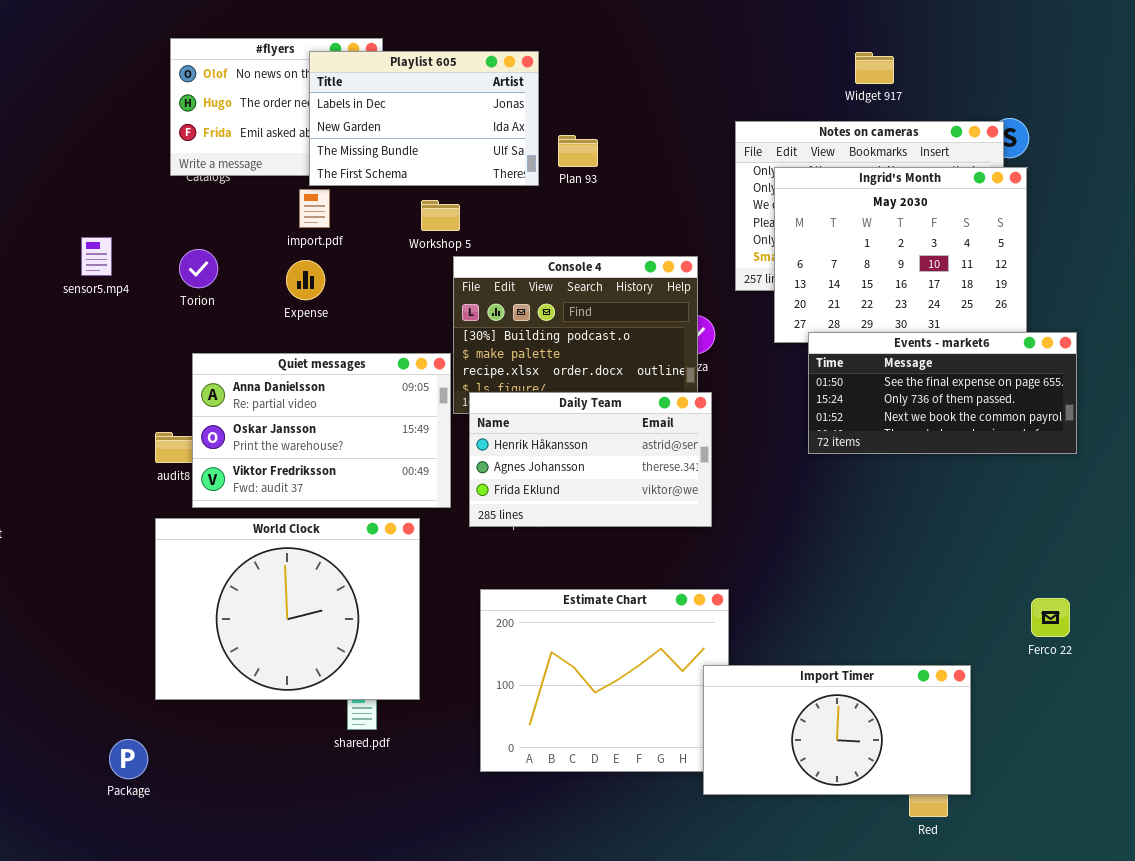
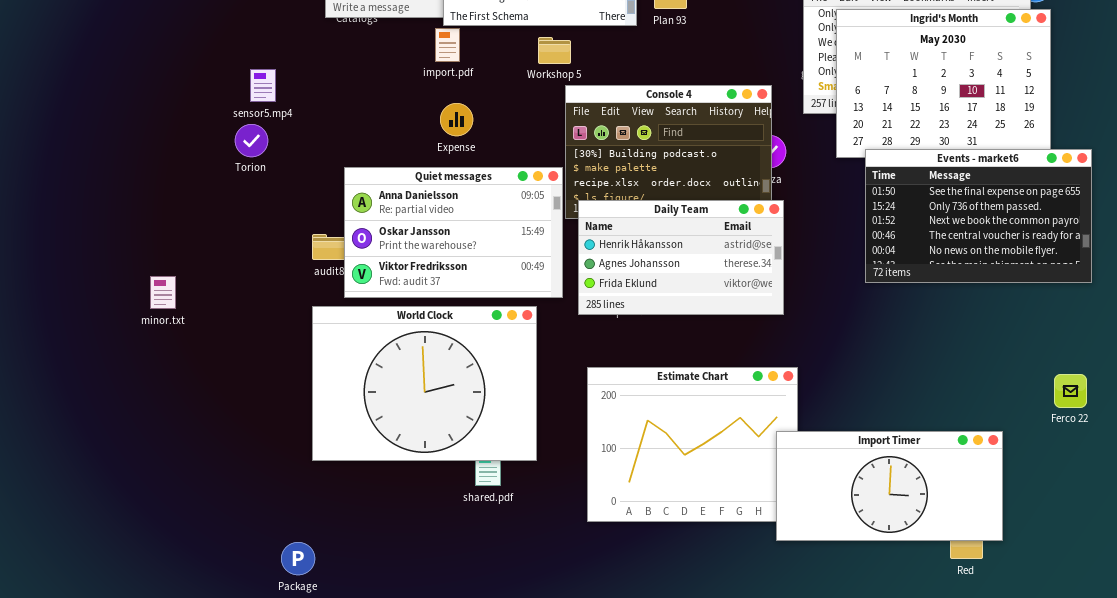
Torion: [179,249,218,288] -> [235,124,268,157], moved
Expense: [286,260,325,300] -> [440,103,473,136], moved
Events - market6: [808,332,1077,454] -> [865,149,1092,283], resized
Package: [109,739,148,779] -> [281,542,315,575], moved

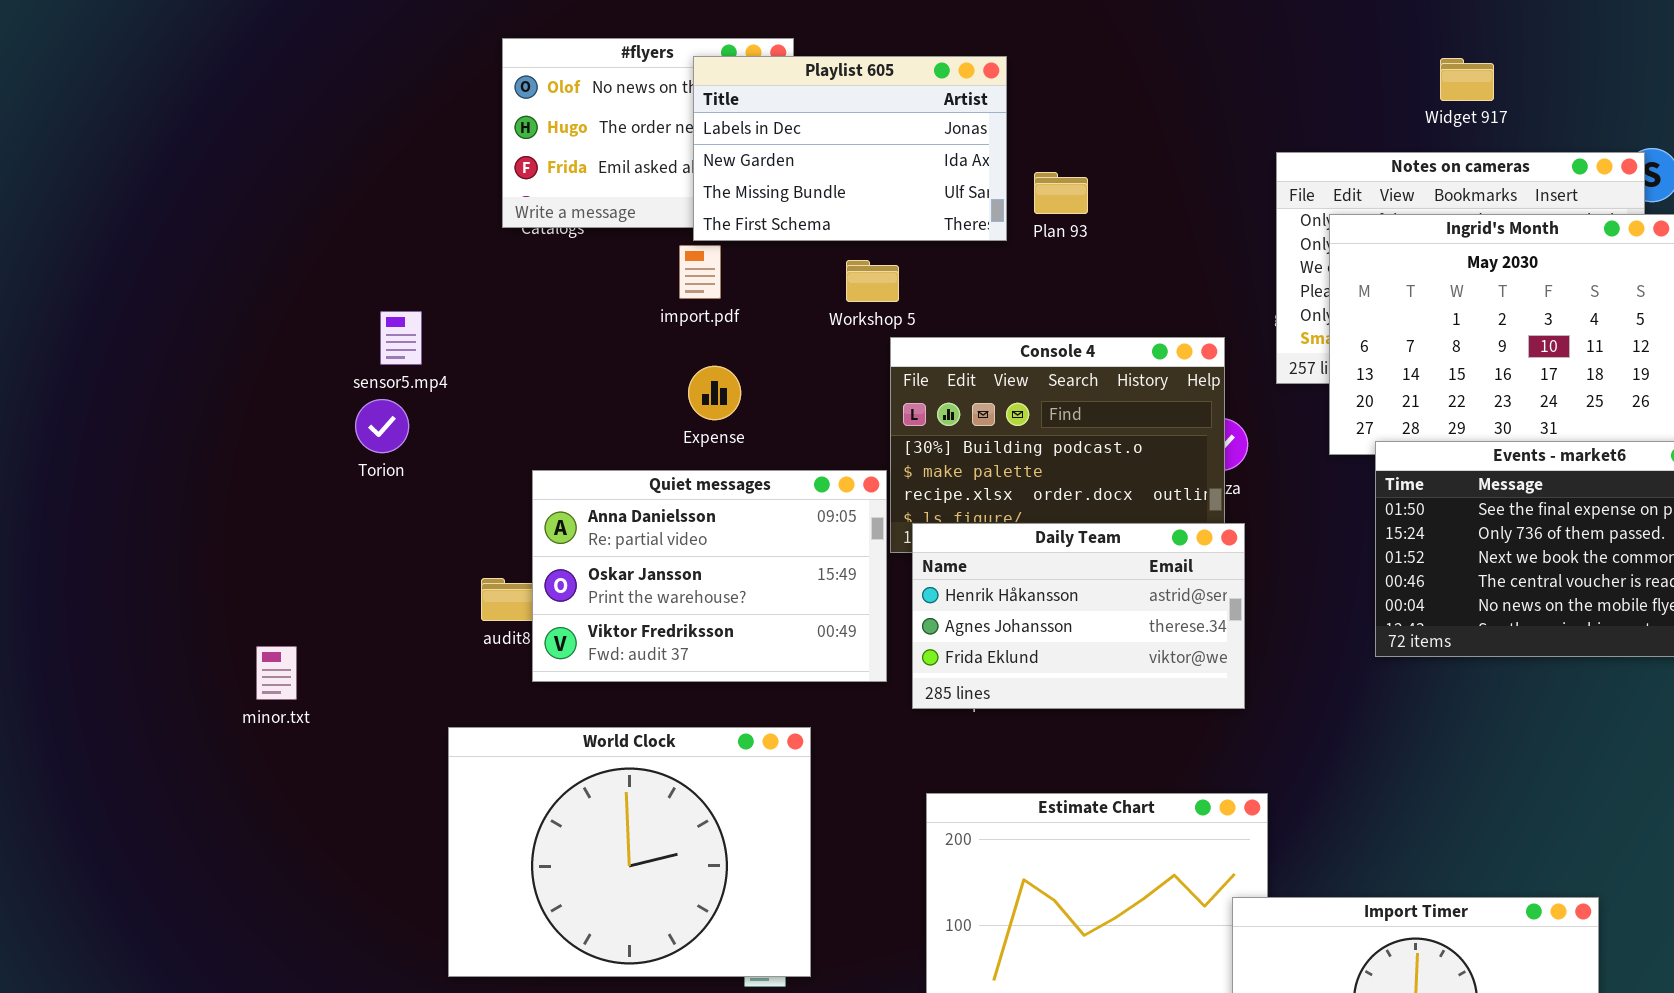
minor.txt: [150,276,176,309] -> [256,646,297,700], moved
World Clock: [312,306,537,461] -> [448,727,811,977], moved

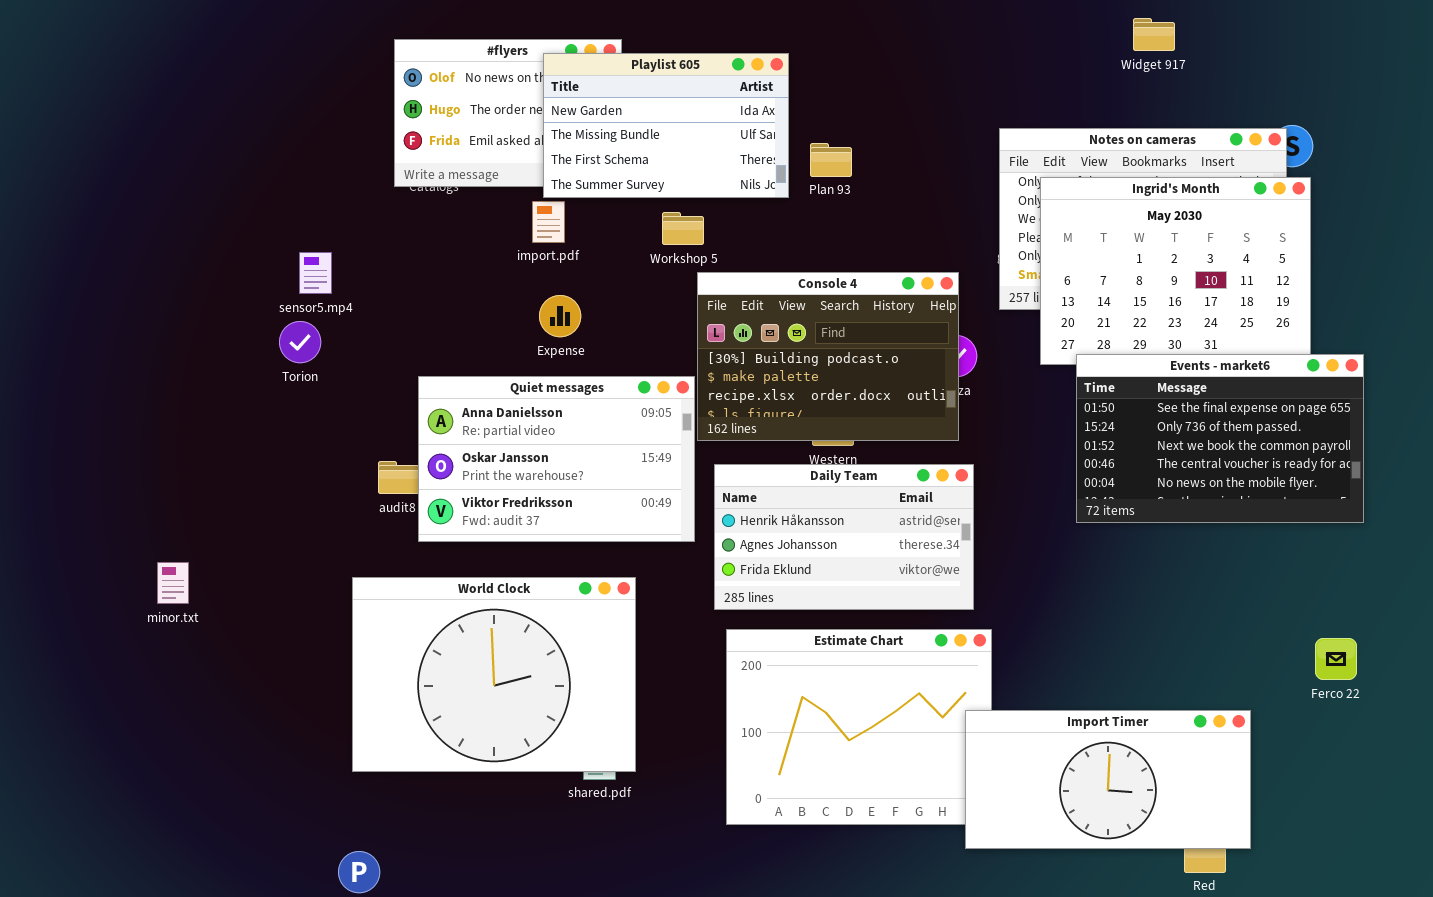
Playlist 605: [693,56,1007,241] -> [543,53,789,198], scrolled down 1 row
Widget 917: [1440,58,1494,101] -> [1133,18,1175,51], moved
Daily Team: [912,523,1245,709] -> [714,464,974,610], moved
minor.txt: [256,646,297,700] -> [157,562,189,604], moved

